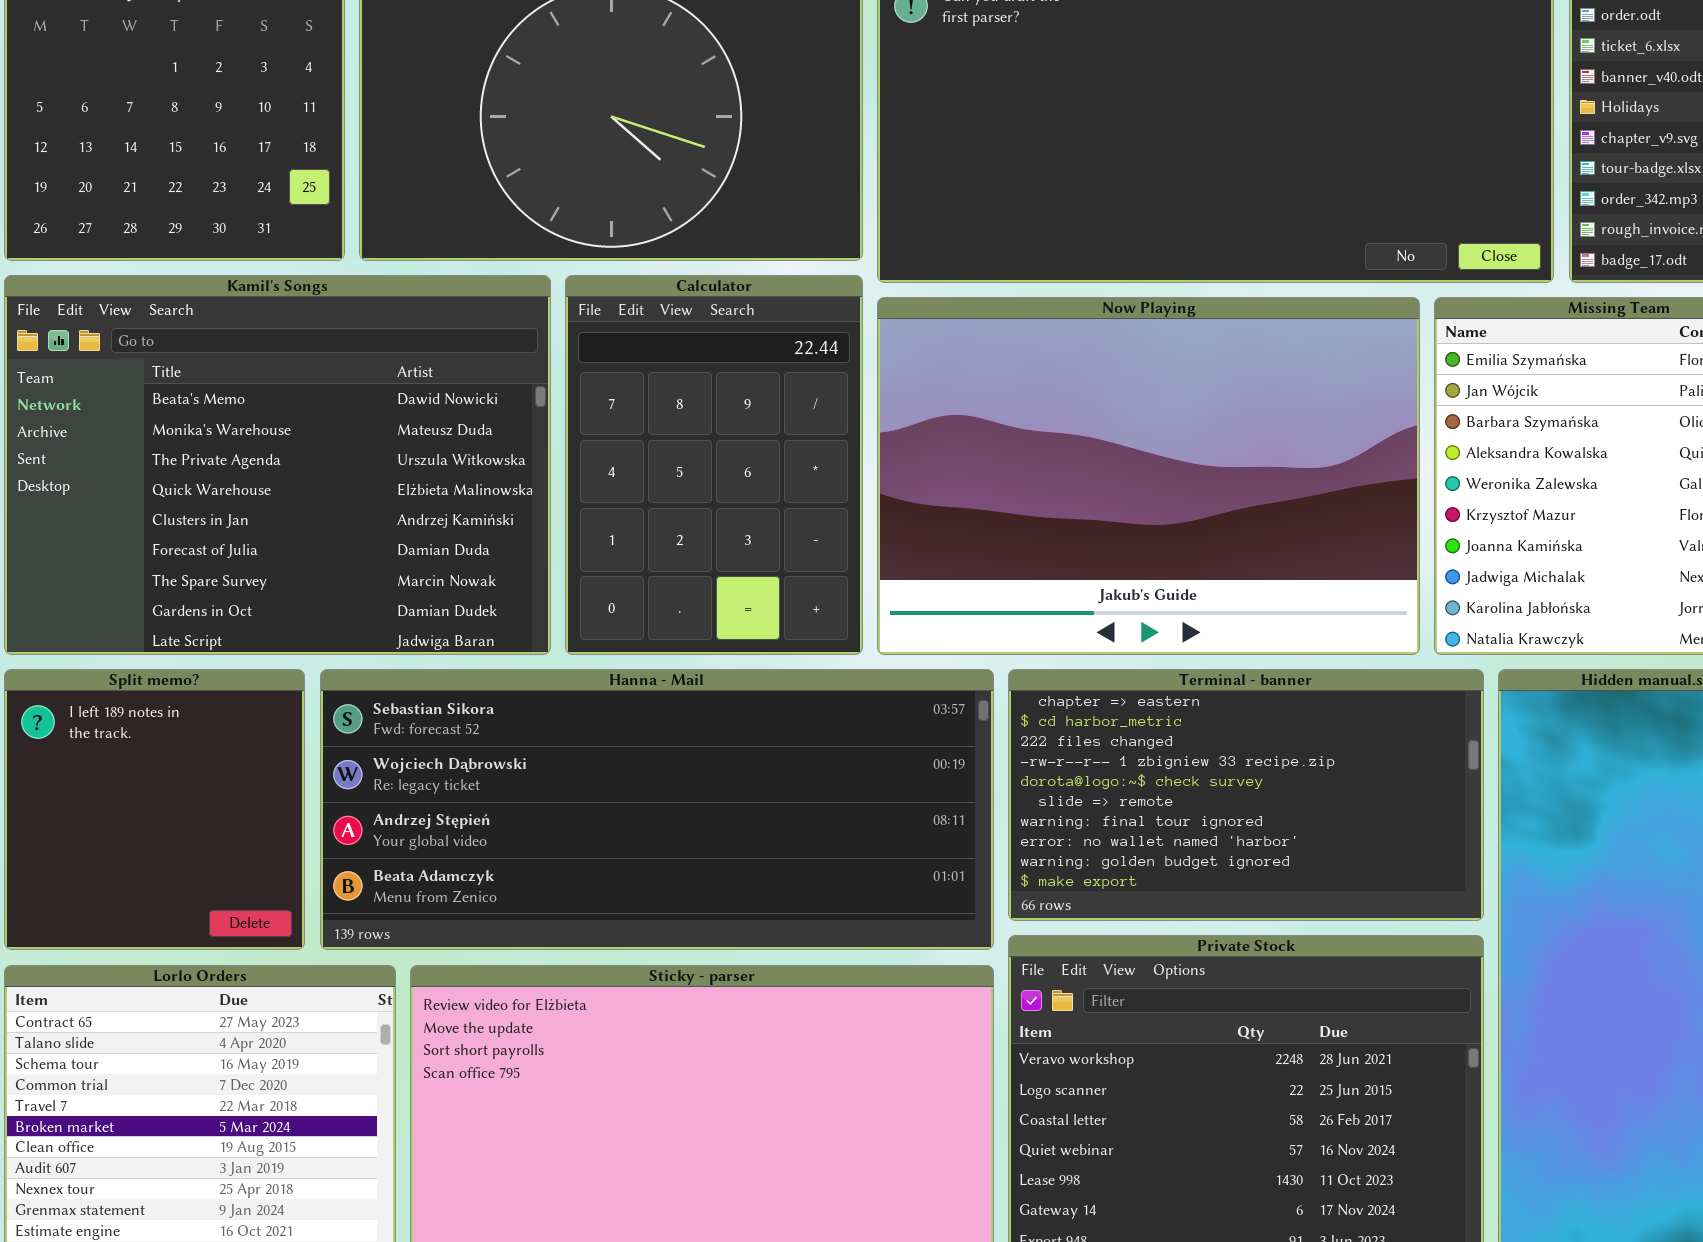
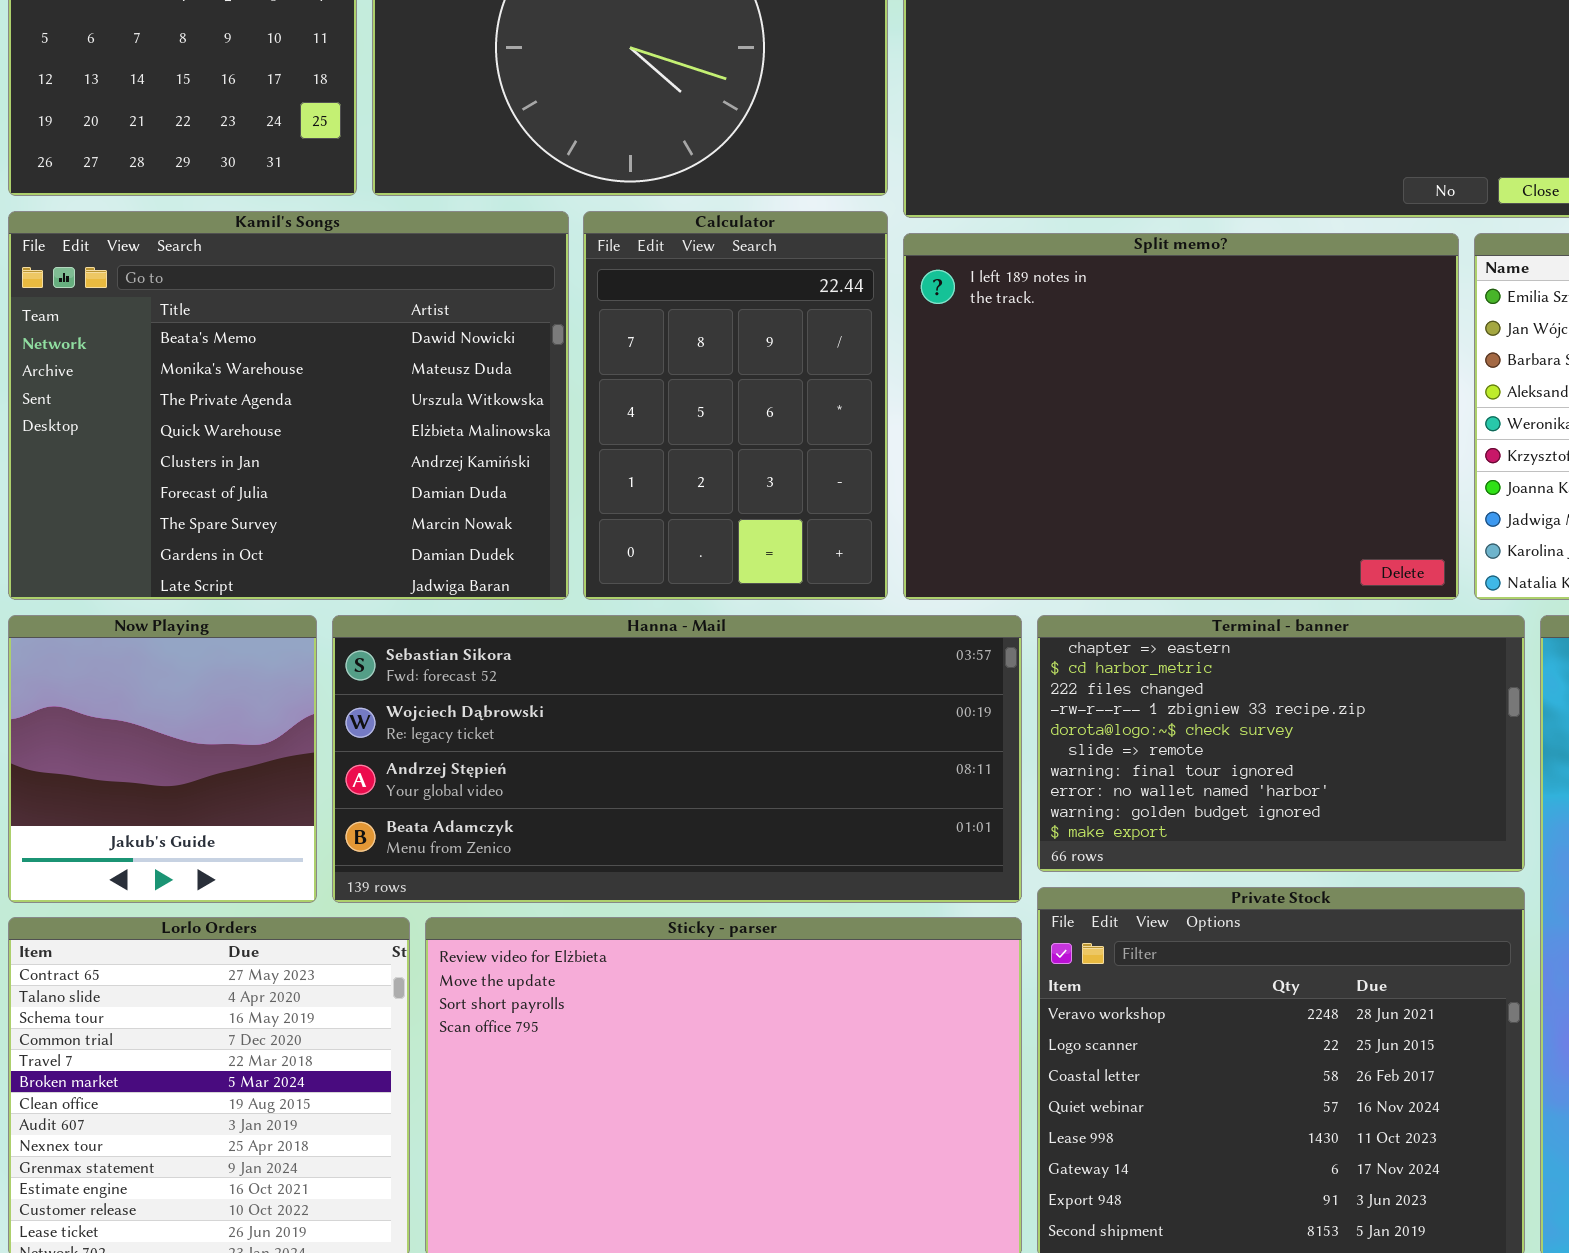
Now Playing: [877,297,1420,655] -> [8,615,317,903], moved, resized
Split memo?: [4,669,305,950] -> [903,233,1459,600], moved, resized

